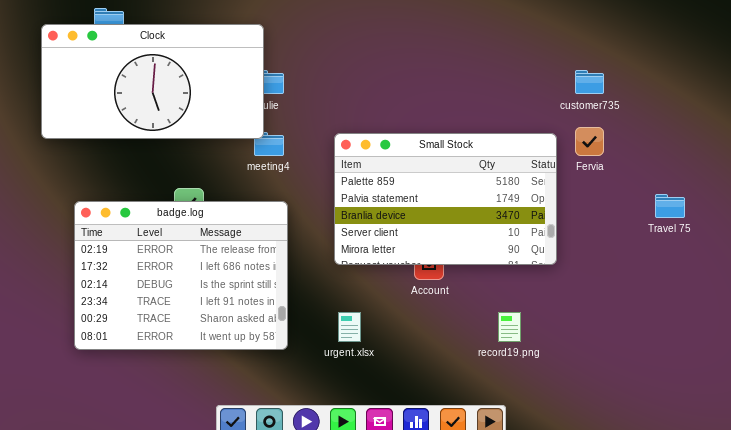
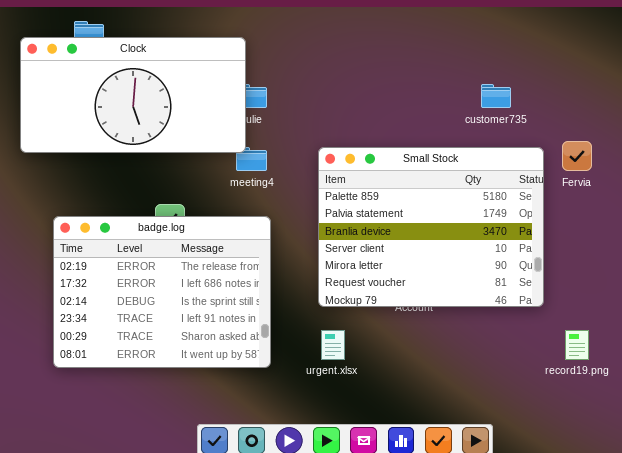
customer735: [575,70,604,94] -> [481,84,511,108], moved
Small Stock: [334,133,557,265] -> [318,147,544,307], resized
record19.png: [498,312,521,342] -> [565,330,589,360], moved

